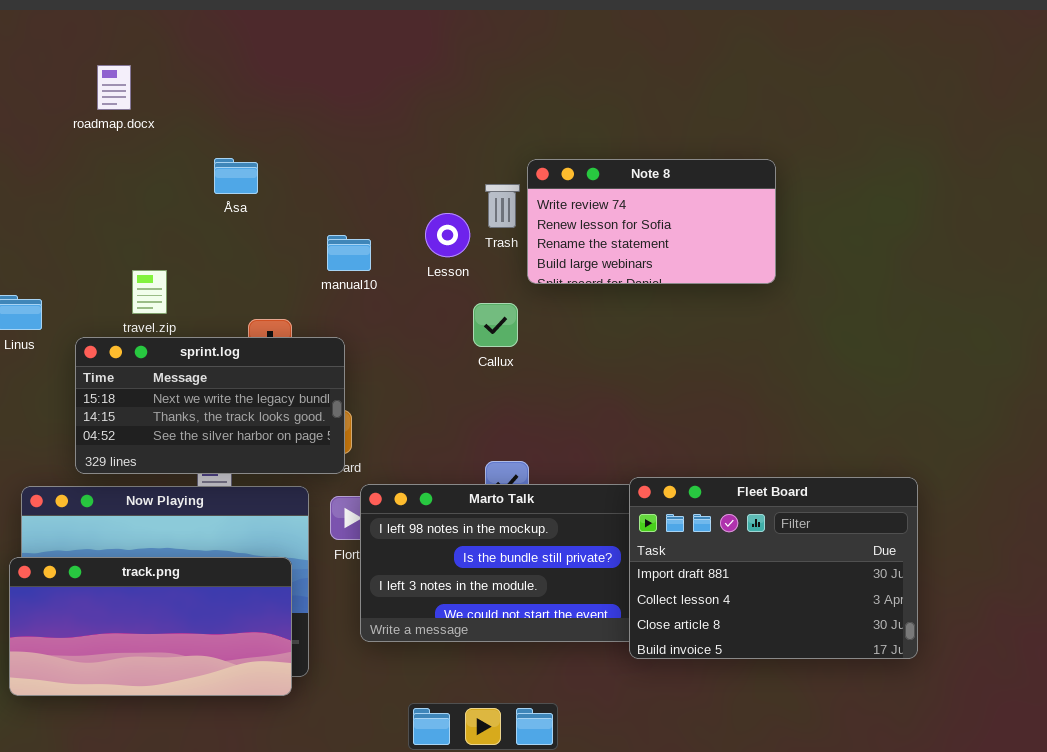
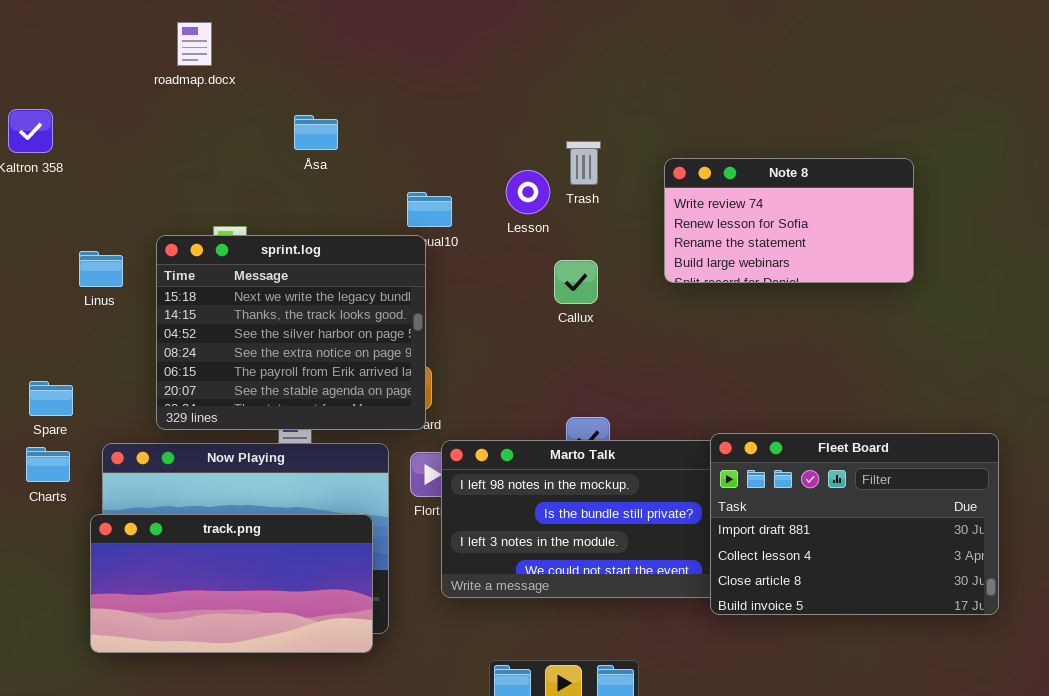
Note 8: [527,159,776,284] -> [664,158,914,283], moved
sprint.log: [75,337,345,474] -> [156,235,426,430], resized

